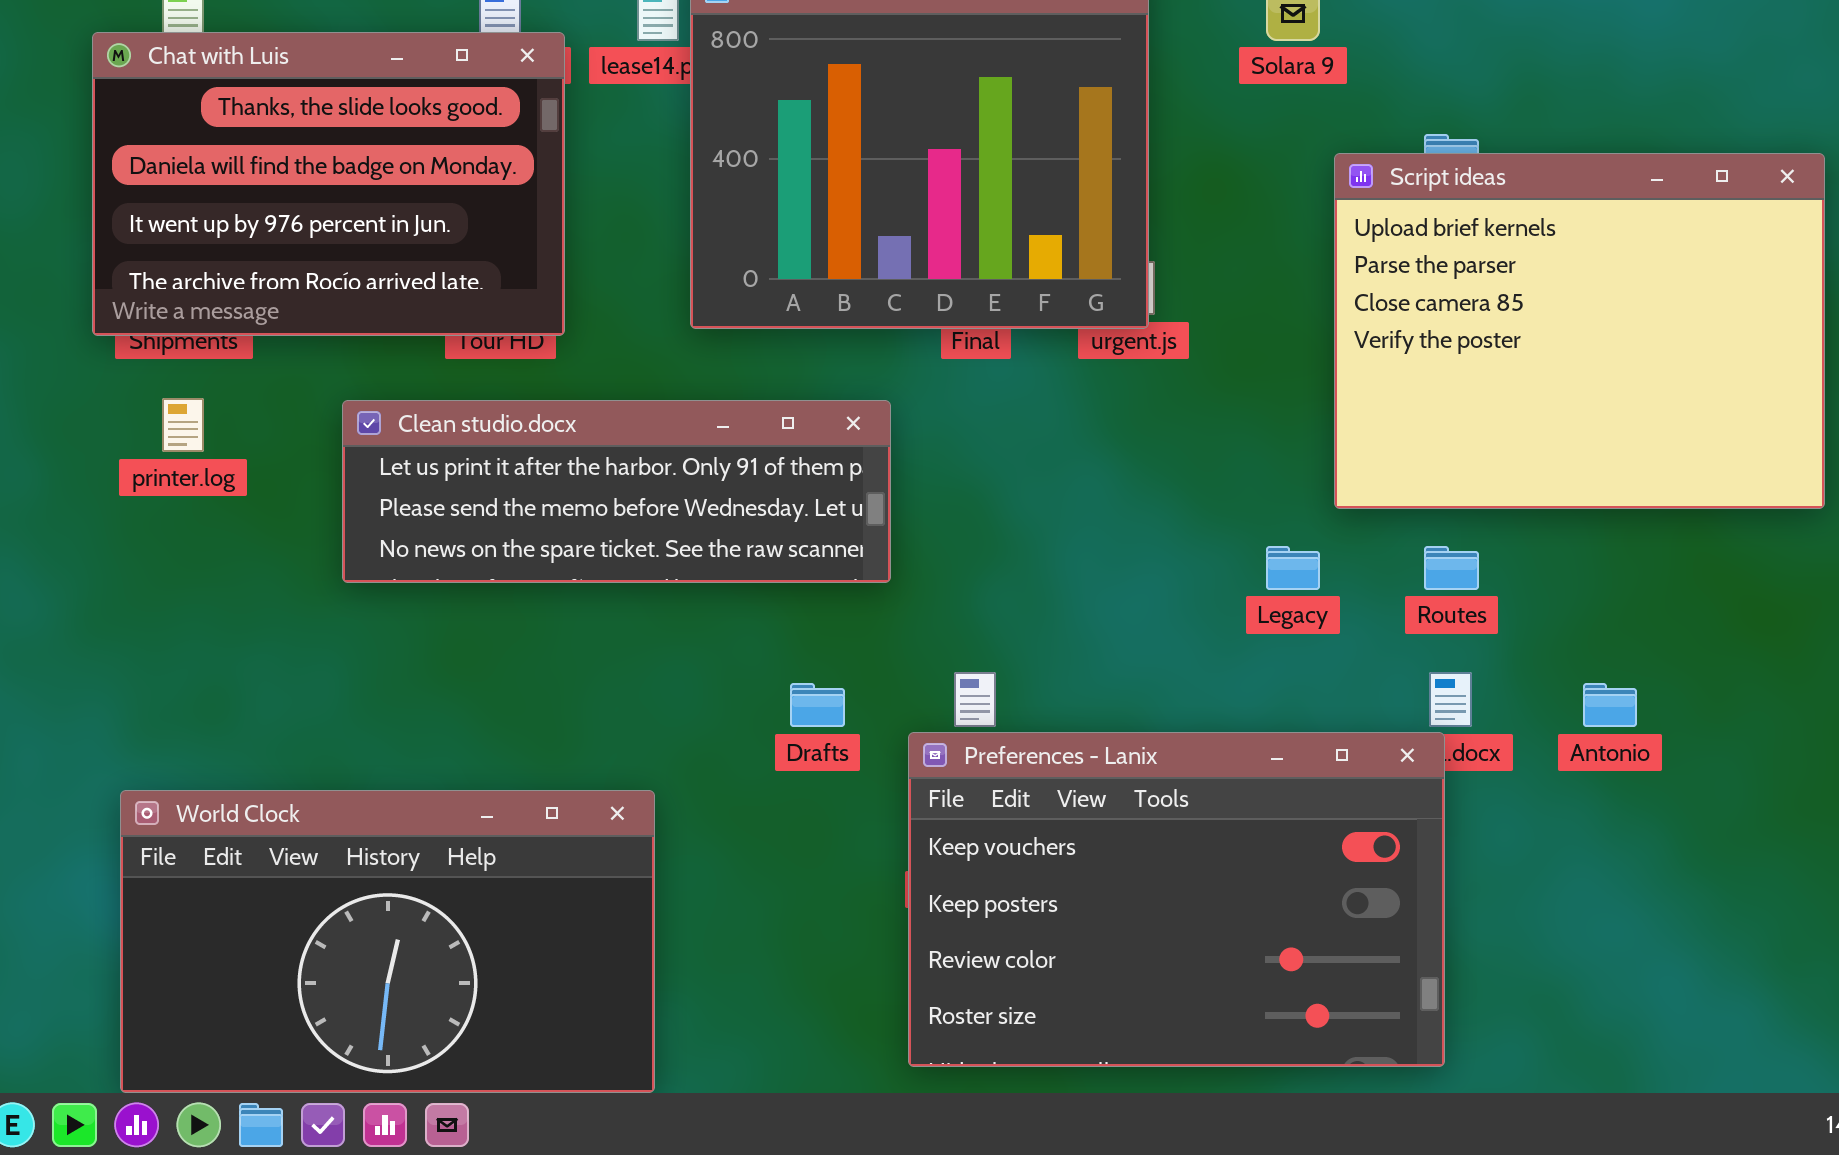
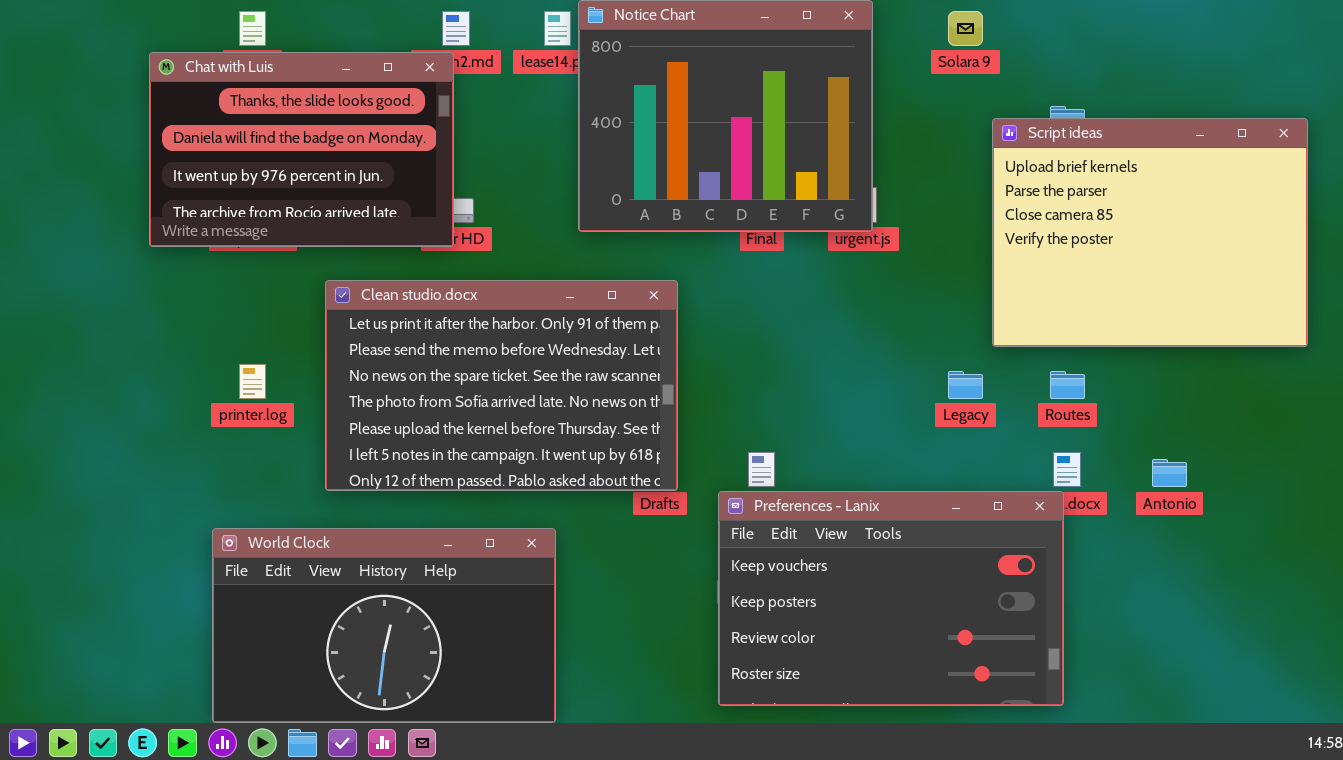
Chat with Luis: [92,32,565,336] -> [149,52,454,247], moved
printer.log: [162,398,204,452] -> [239,364,266,399], moved
Clean studio.docx: [342,400,891,583] -> [325,280,678,491], moved, resized

